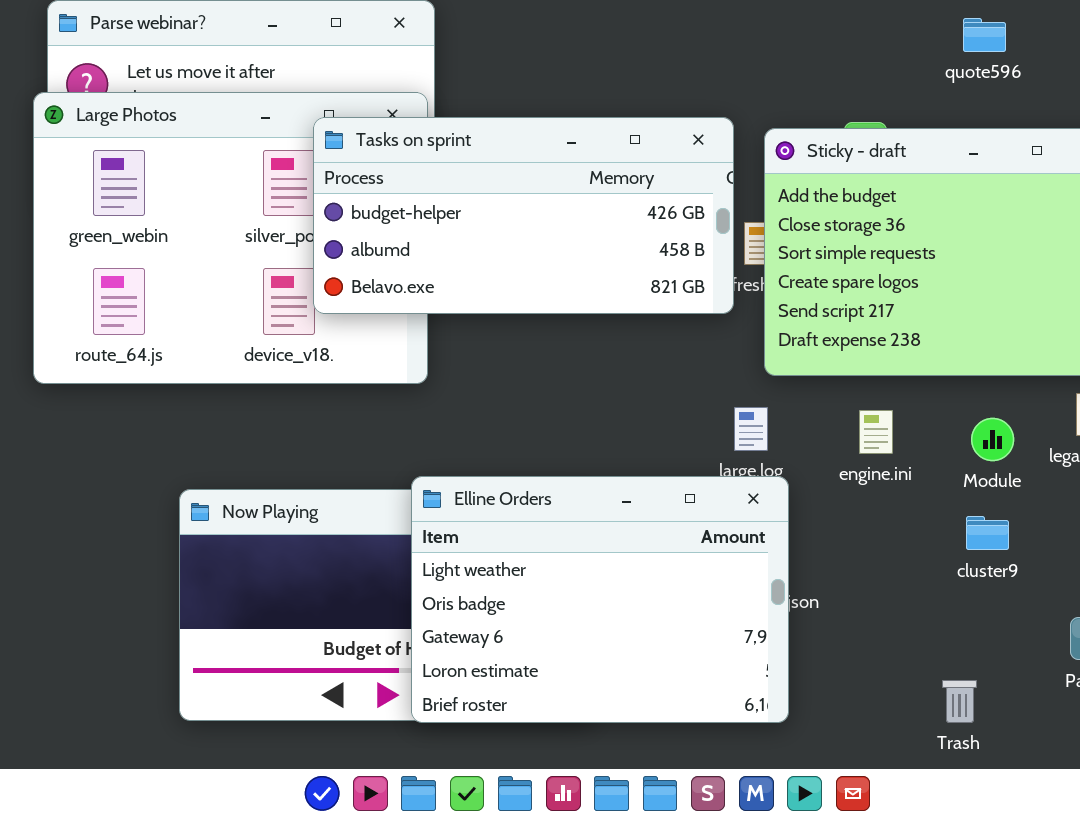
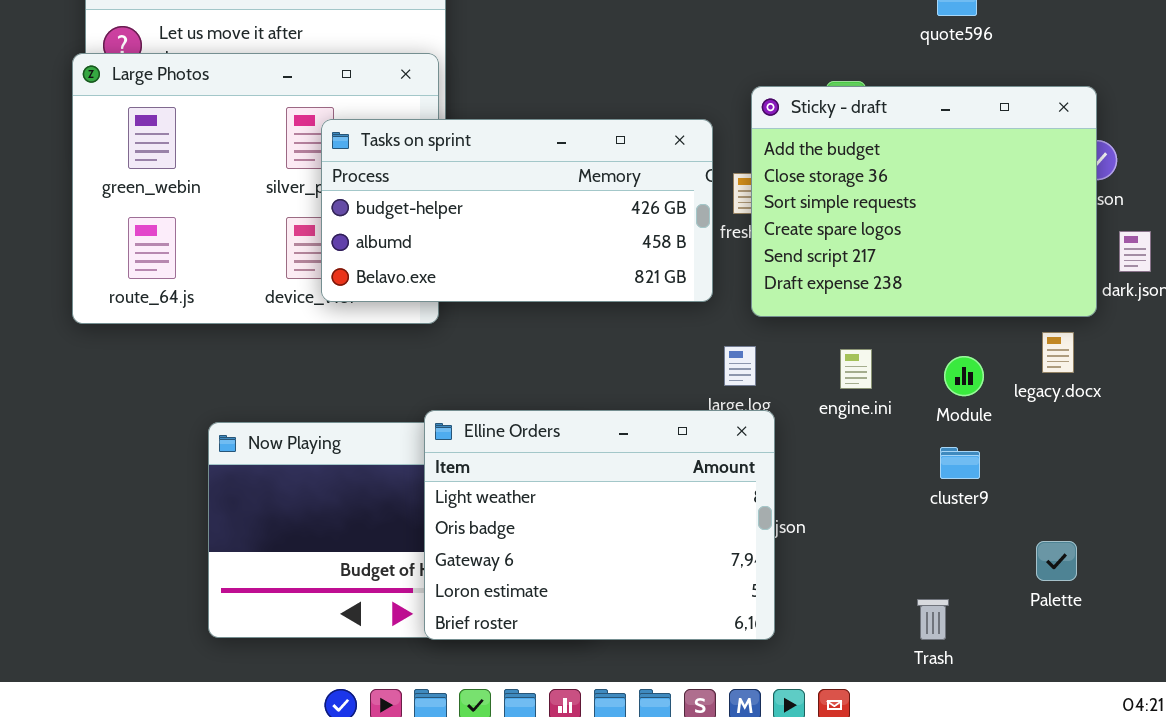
Tasks on sprint: [313,117,734,314] -> [321,119,713,302], moved

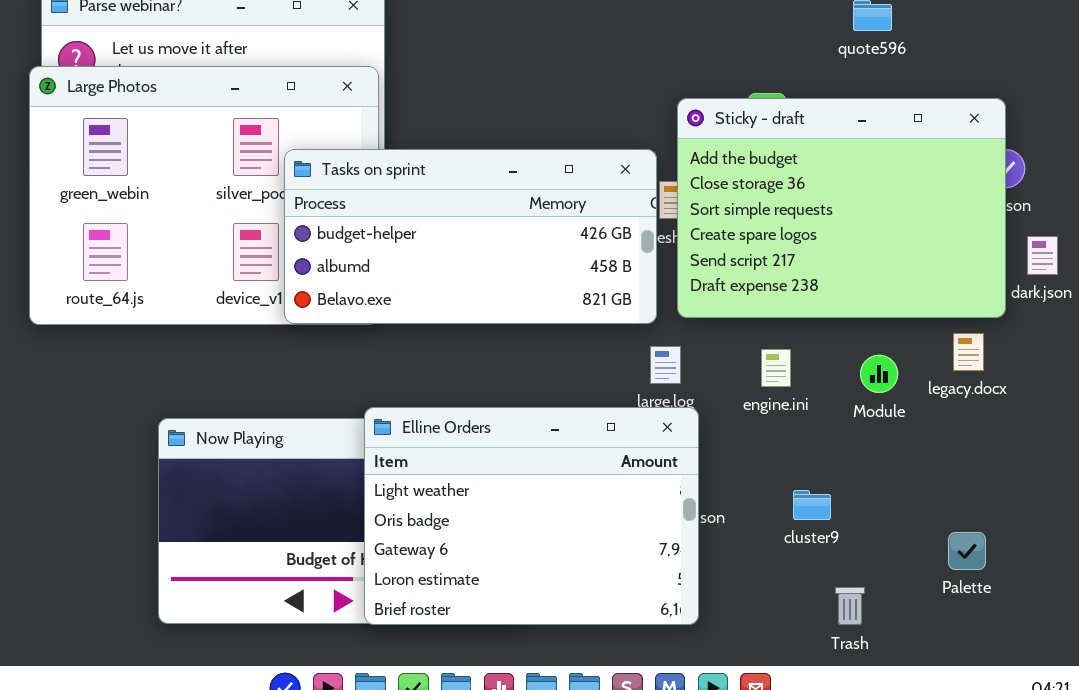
Tasks on sprint: [321,119,713,302] -> [284,149,657,324], moved
cluster9: [940,447,980,479] -> [793,490,831,520], moved

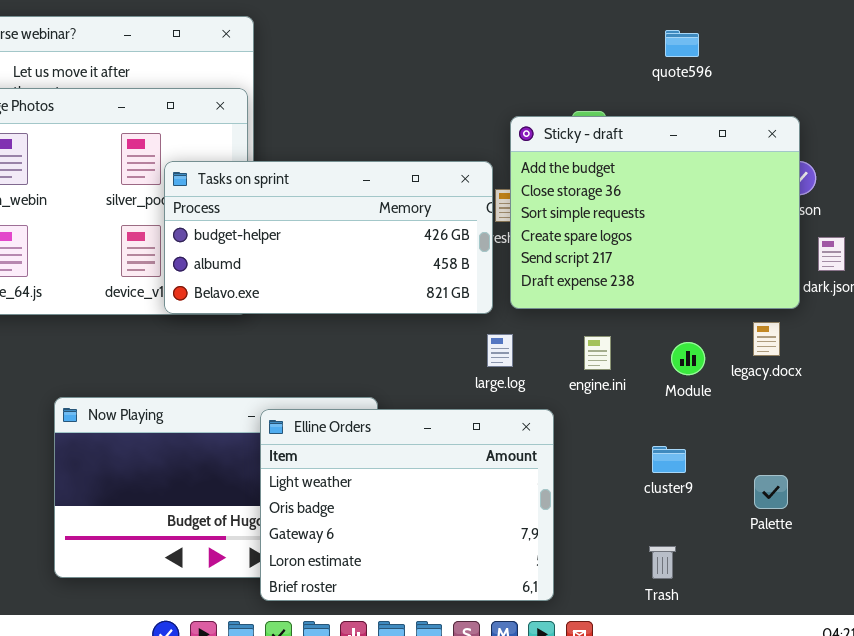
Elline Orders: [364,407,699,625] -> [260,409,554,601], moved
cluster9: [793,490,831,520] -> [652,446,686,473], moved
Palette: [948,532,986,570] -> [754,475,788,509], moved

